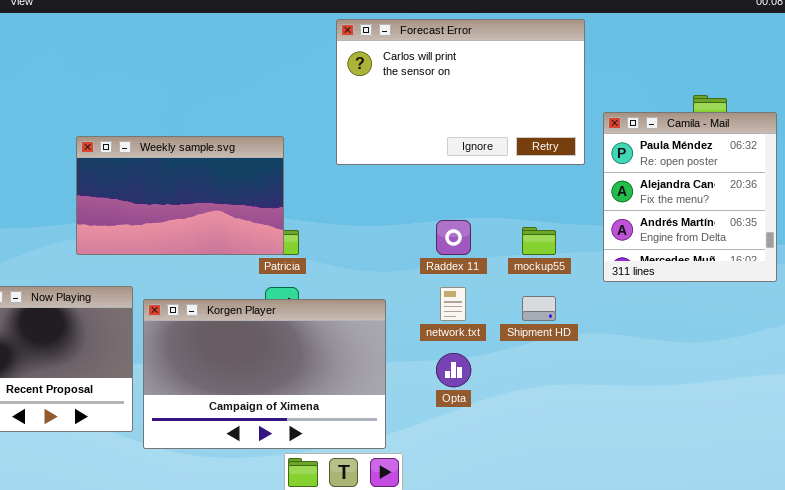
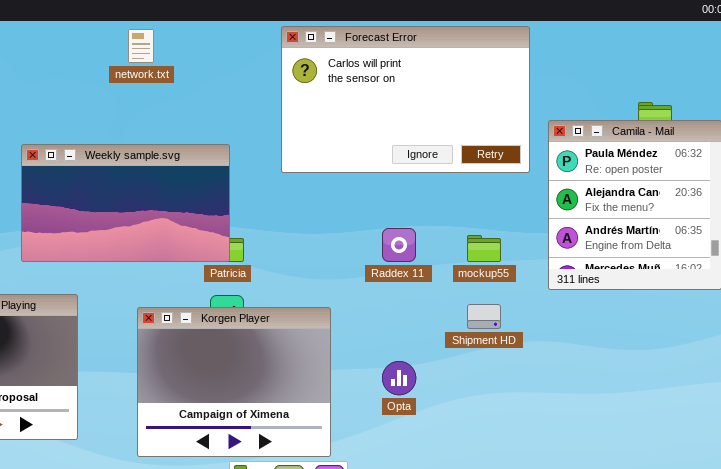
network.txt: [440,287,466,321] -> [128,29,154,63], moved
Korgen Player: [143,299,386,449] -> [137,307,331,457], resized

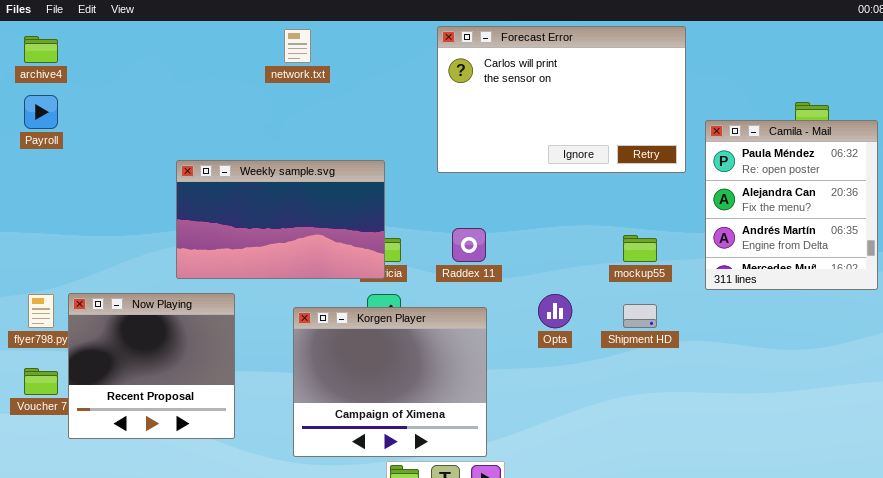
Weekly sample.svg: [21,144,230,262] -> [176,160,385,279], moved
Raddex 11: [382,228,416,262] -> [452,228,486,262], moved
Opta: [382,361,416,395] -> [538,294,572,328], moved

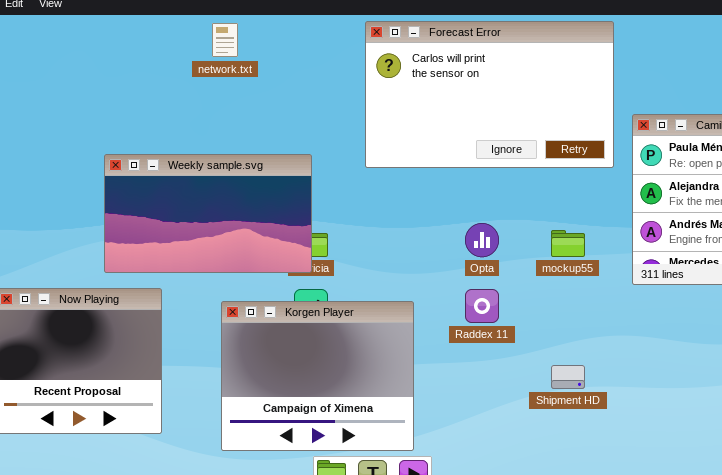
Raddex 11: [452,228,486,262] -> [465,289,499,323], moved
Opta: [538,294,572,328] -> [465,223,499,257], moved
Shipment HD: [623,304,657,328] -> [551,365,585,389], moved

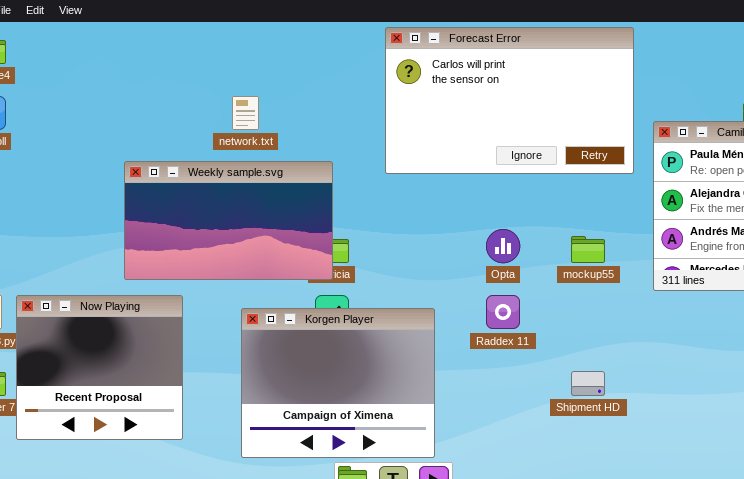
network.txt: [212,23,238,57] -> [232,96,259,130], moved

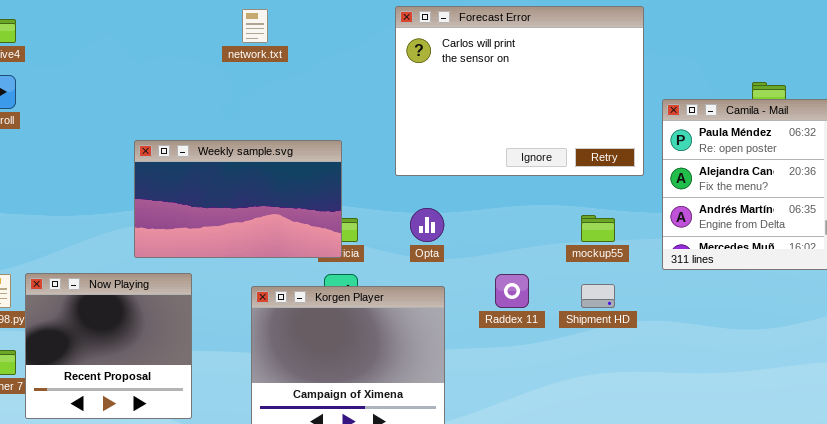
Forecast Error: [385,27,634,174] -> [395,6,644,176], resized
network.txt: [232,96,259,130] -> [242,9,268,43], moved
Opta: [486,229,520,263] -> [410,208,444,242], moved
Shipment HD: [571,371,605,396] -> [581,284,615,308], moved

